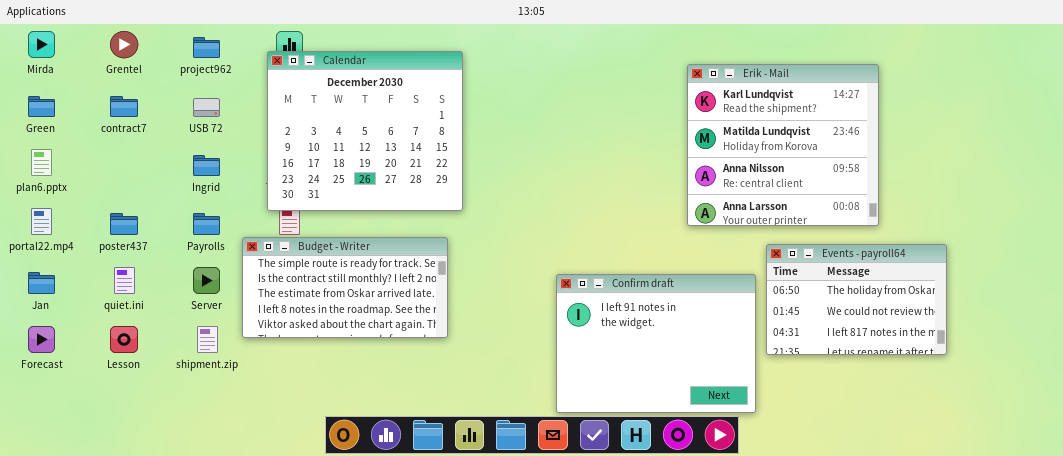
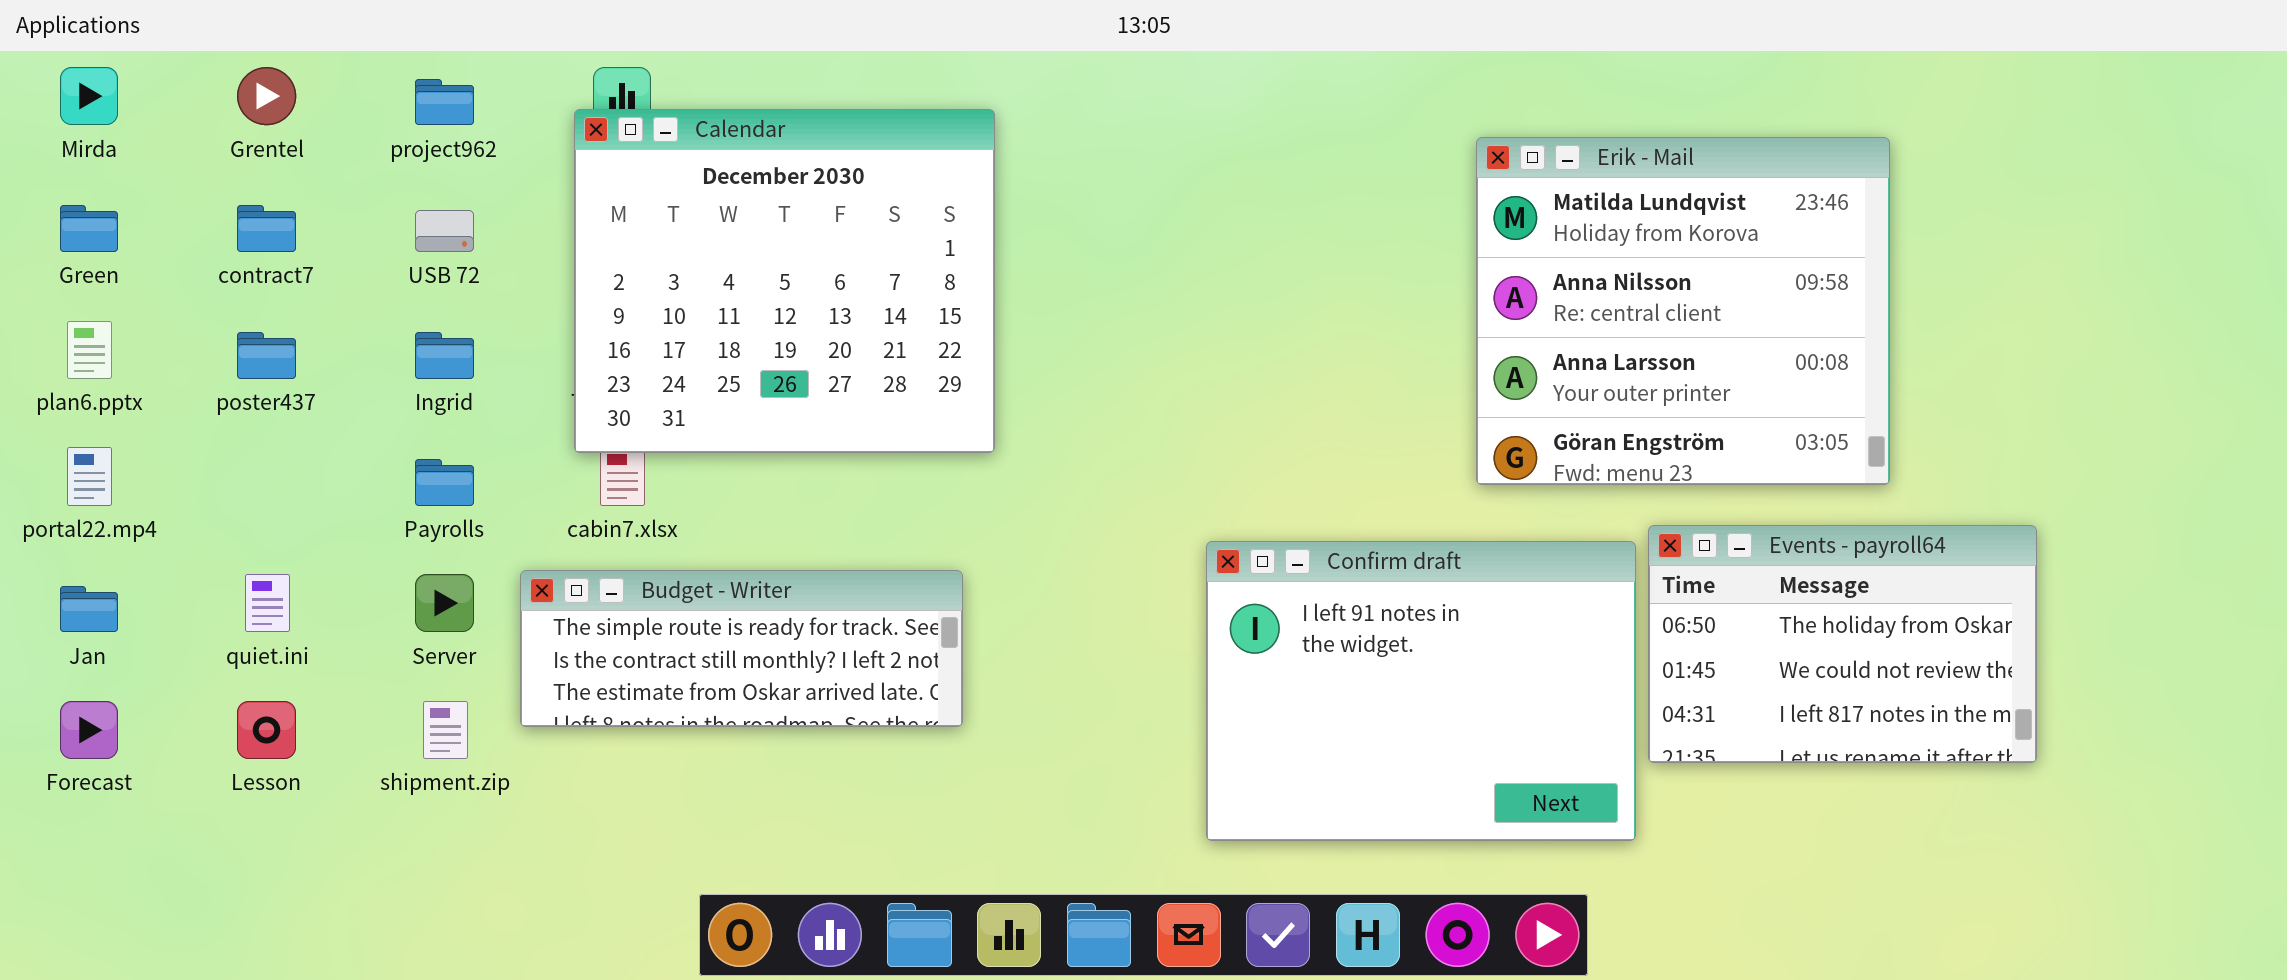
Erik - Mail: [687,64,879,226] -> [1476,137,1890,485], scrolled down 1 row
poster437: [110,213,138,235] -> [237,332,296,379], moved
Budget - Writer: [242,237,448,338] -> [520,570,963,727], resized
Confirm draft: [556,274,756,413] -> [1206,541,1636,841], moved

